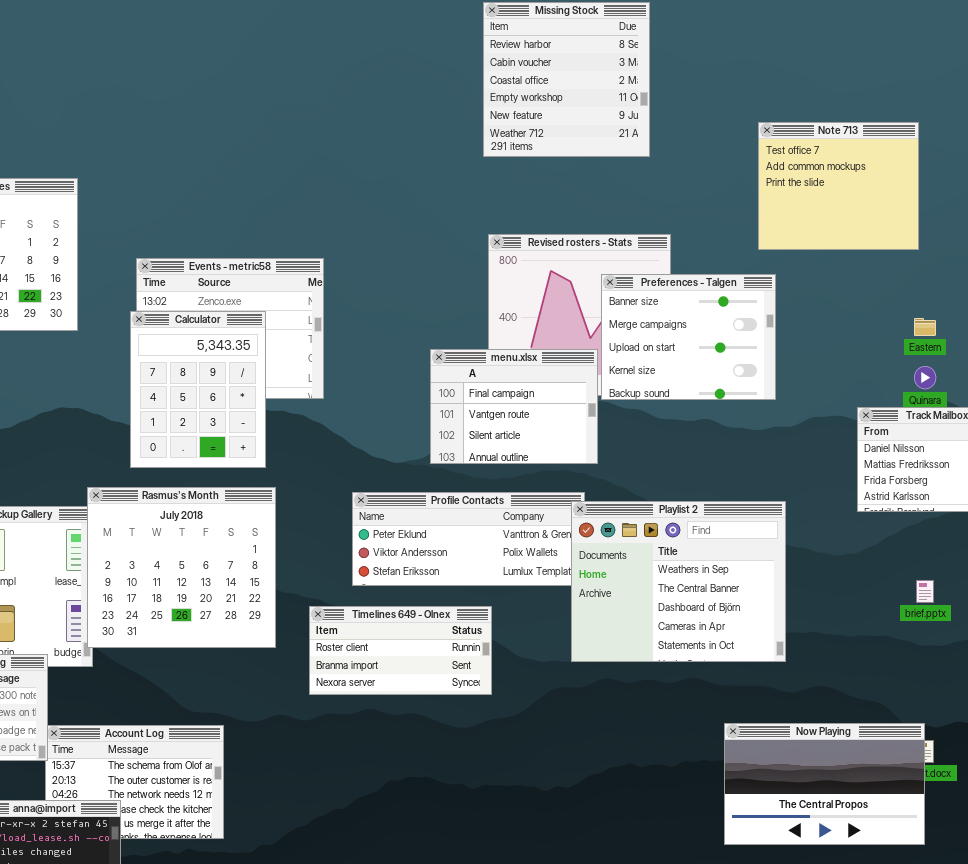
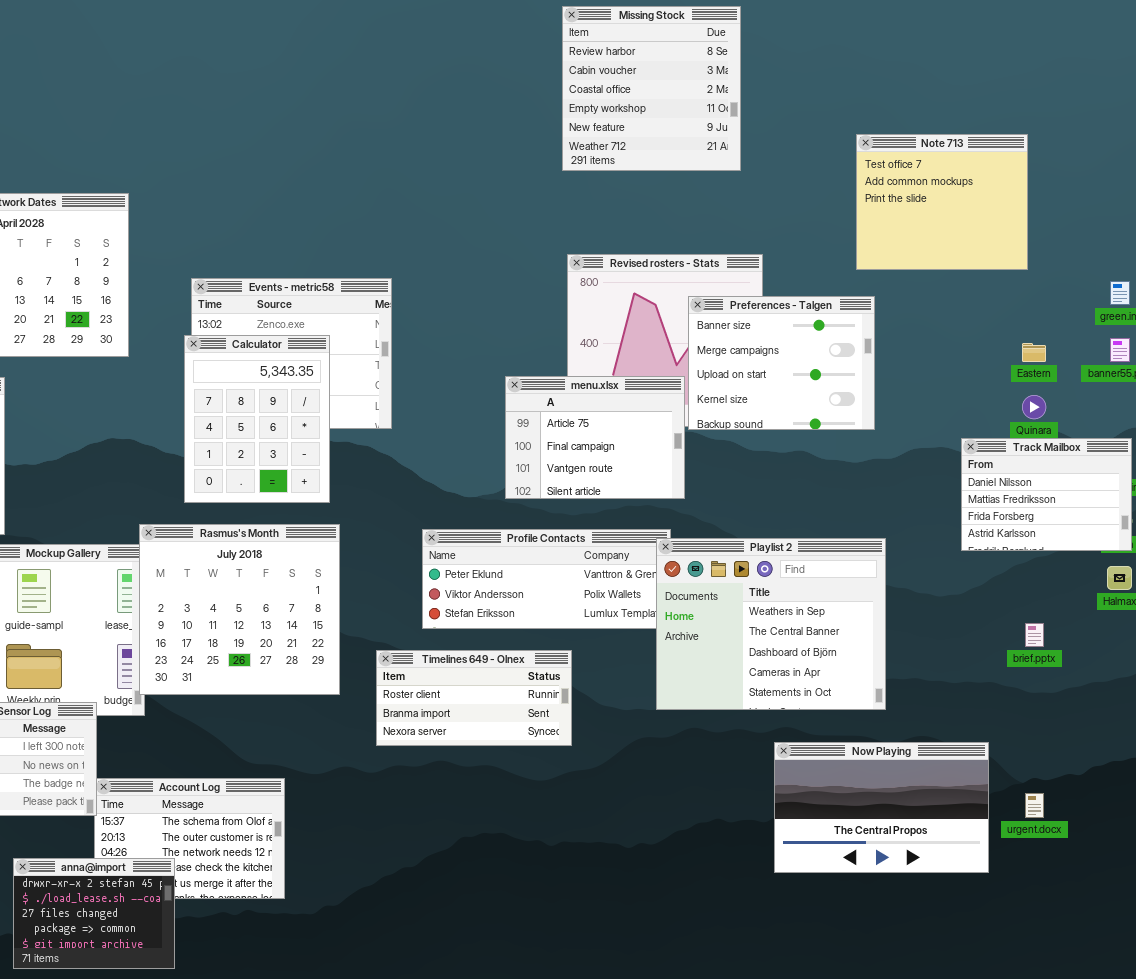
menu.xlsx: [430,349,598,464] -> [505,376,685,499], scrolled up 1 row
Now Playing: [724,723,925,845] -> [774,742,989,873], moved

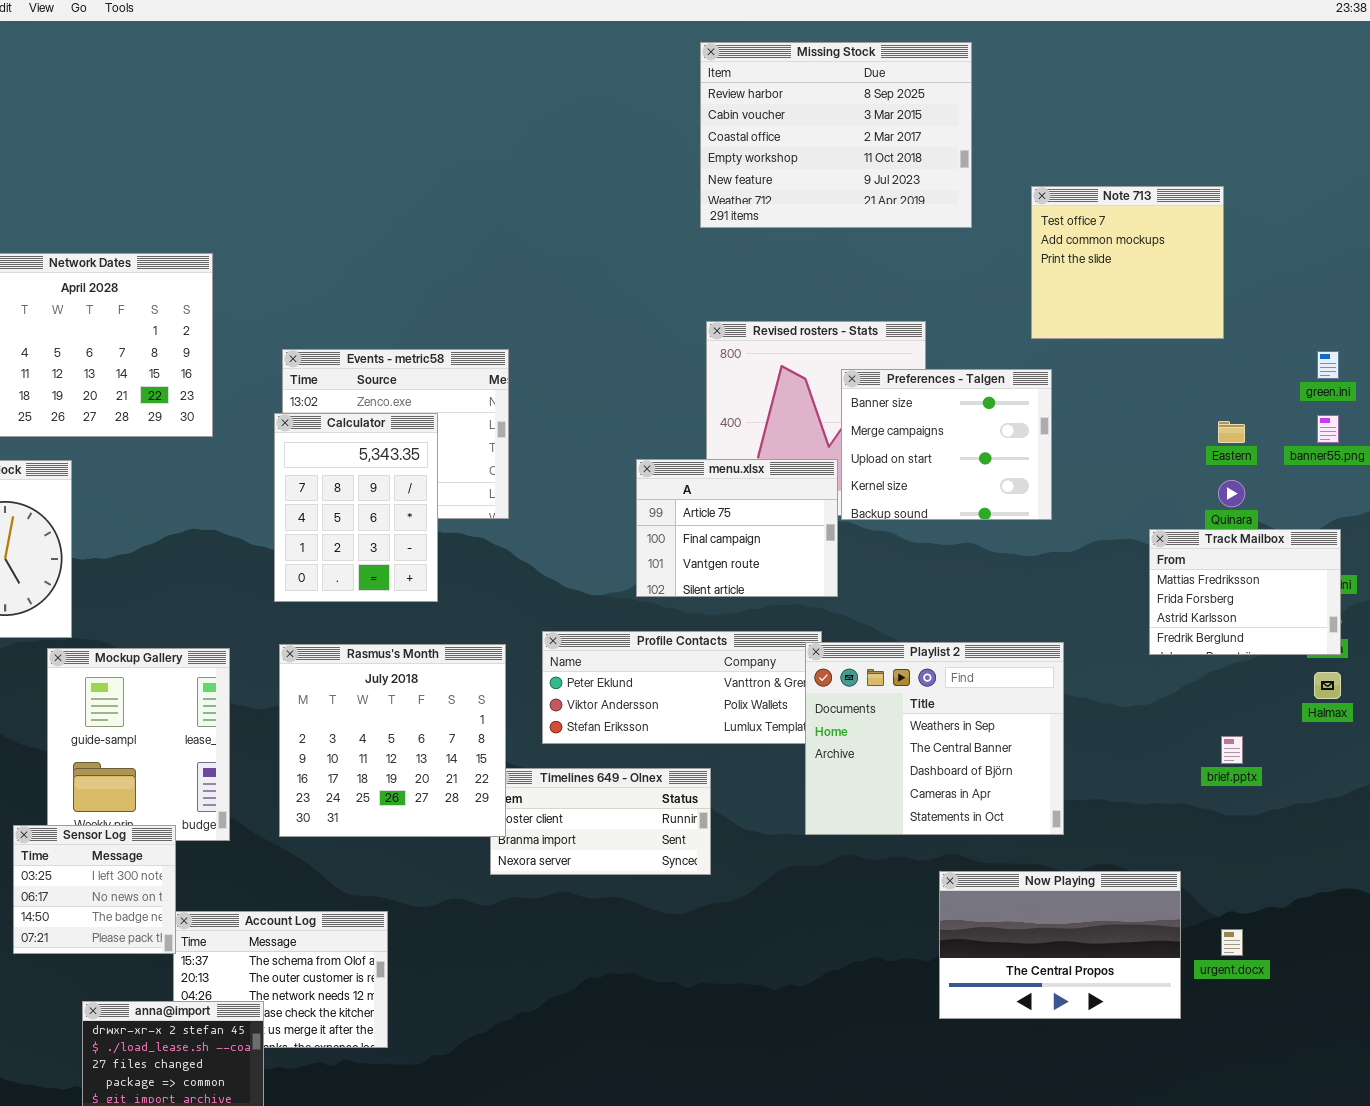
Missing Stock: [562,6,741,171] -> [700,42,972,228], resized
Track Mailbox: [961,438,1132,551] -> [1149,529,1341,655], scrolled down 1 row
Rasmus's Month: [139,524,340,695] -> [279,644,506,837], moved

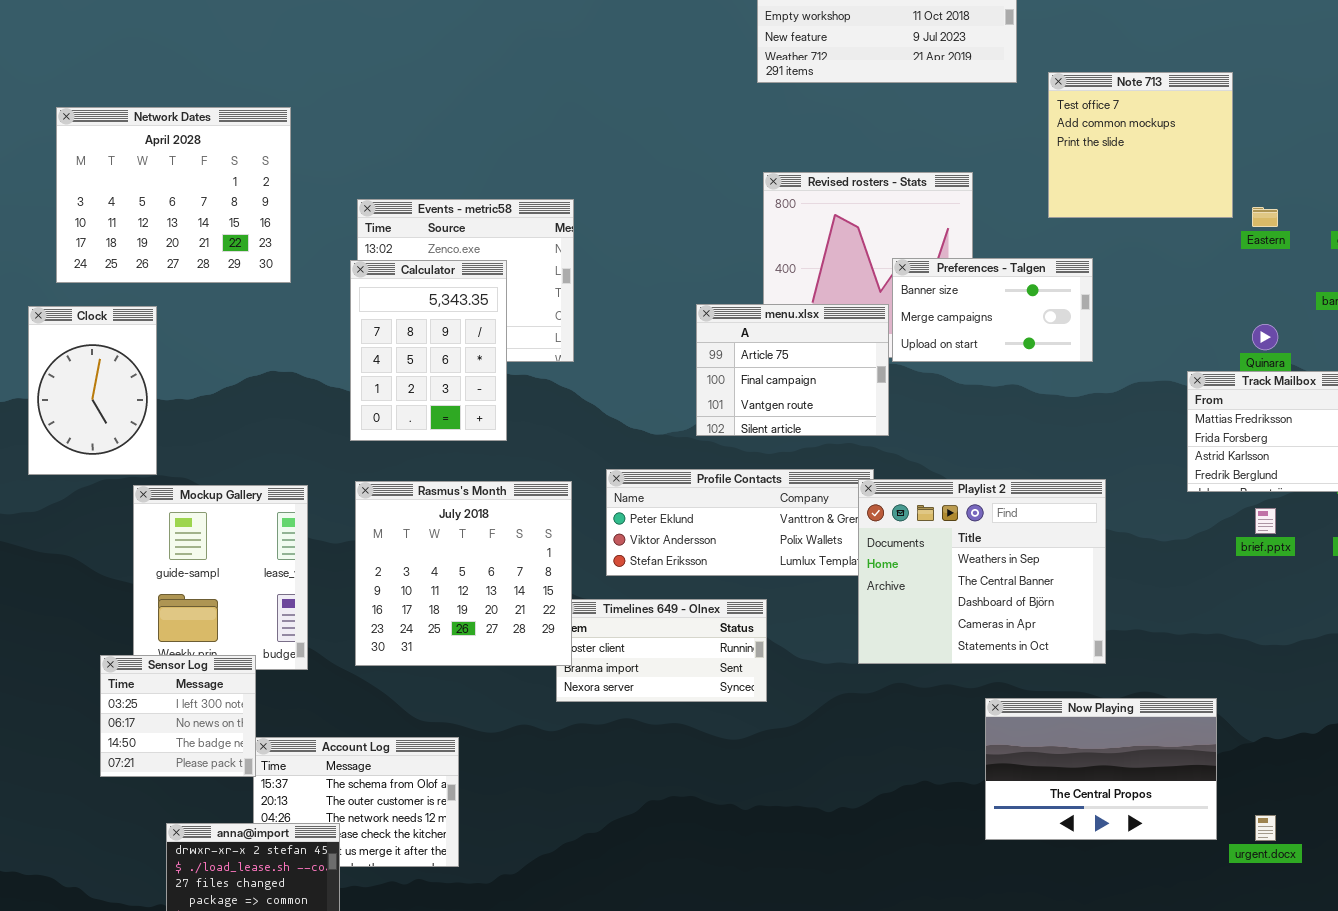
Note 713: [1031,186,1224,339] -> [1048,72,1233,218], moved
Preferences - Talgen: [841,369,1052,520] -> [892,258,1093,362], resized
Eastern: [1218,421,1245,443] -> [1252,207,1278,227], moved
brief.pptx: [1221,736,1243,764] -> [1255,508,1276,534], moved
urgent.docx: [1221,929,1243,956] -> [1255,815,1276,841], moved

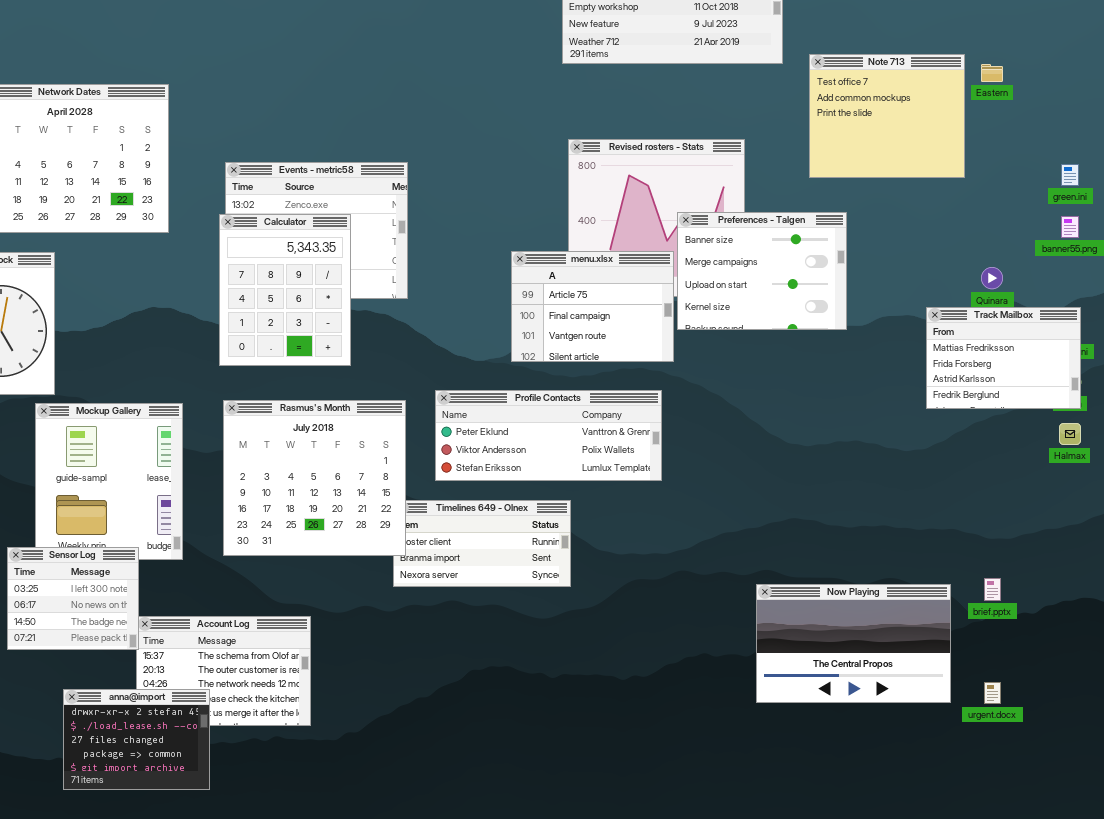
Eastern: [1252,207,1278,227] -> [981,64,1003,82], moved
Preferences - Talgen: [892,258,1093,362] -> [677,212,847,330], resized
Playlist 2: [858,479,1106,664] -> none, closed
brief.pptx: [1255,508,1276,534] -> [984,578,1001,601], moved

